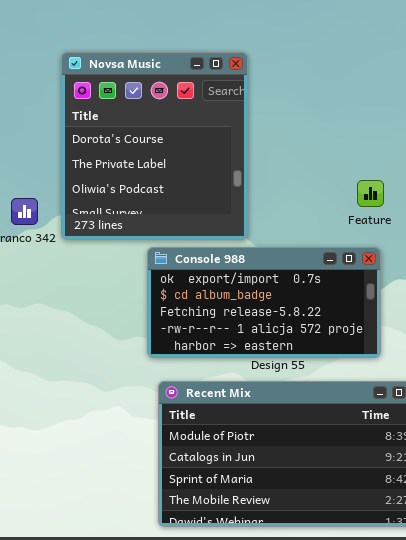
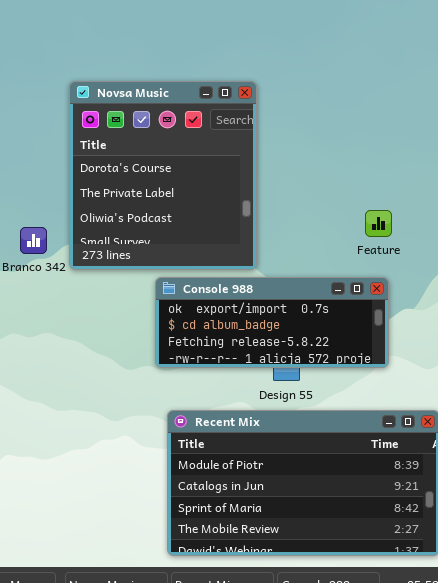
Console 988: [147,247,381,358] -> [155,277,389,368], resized

